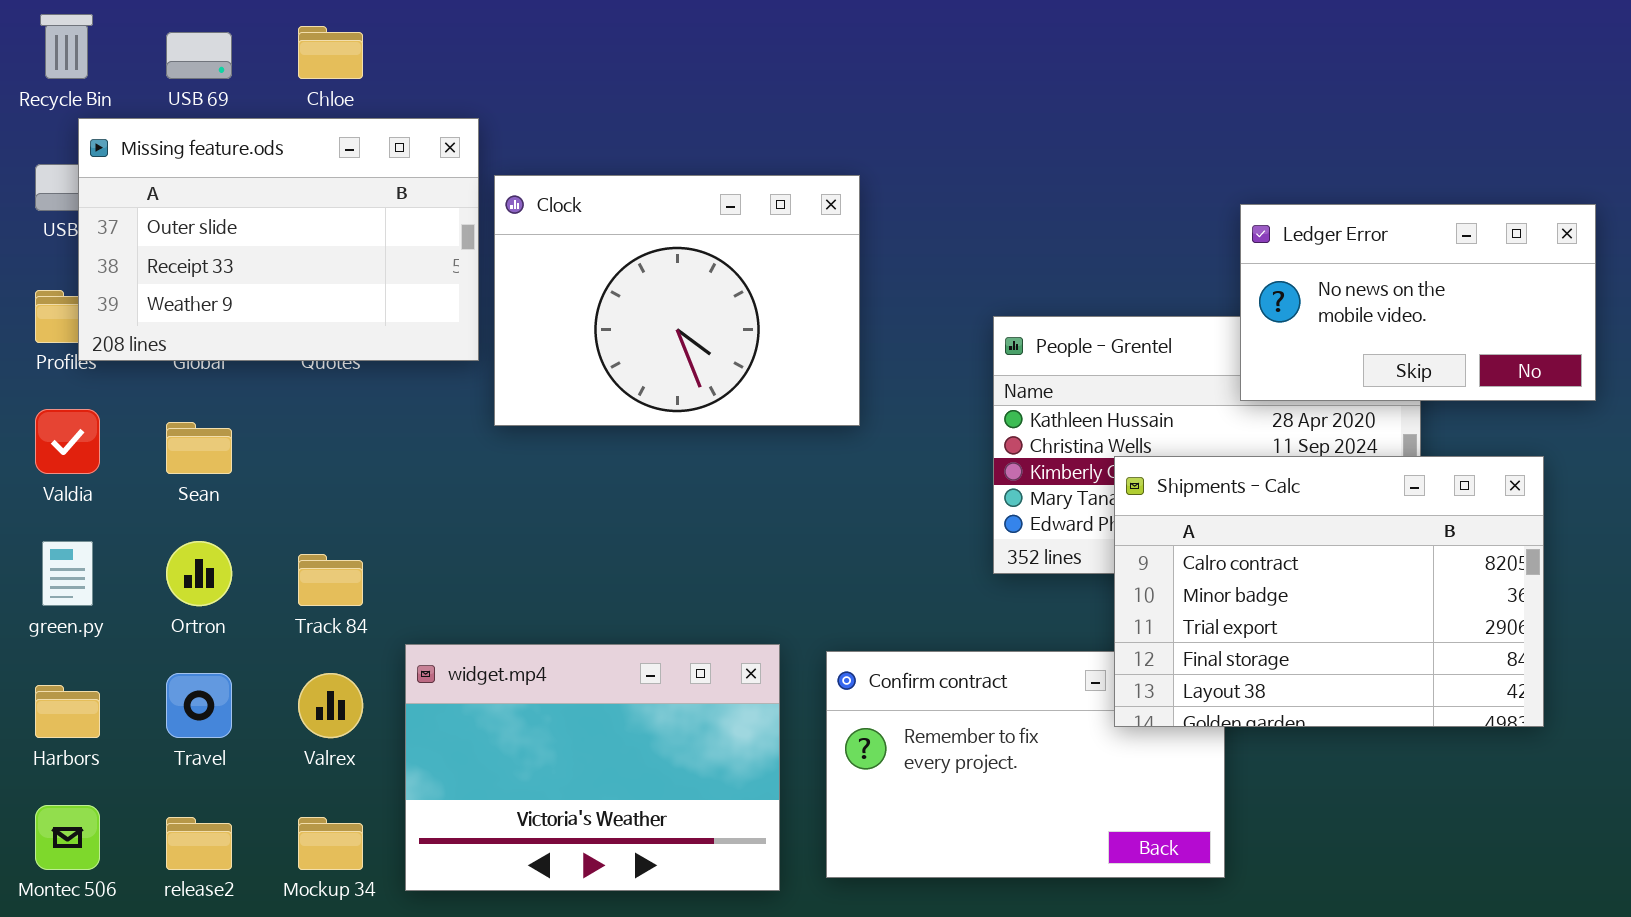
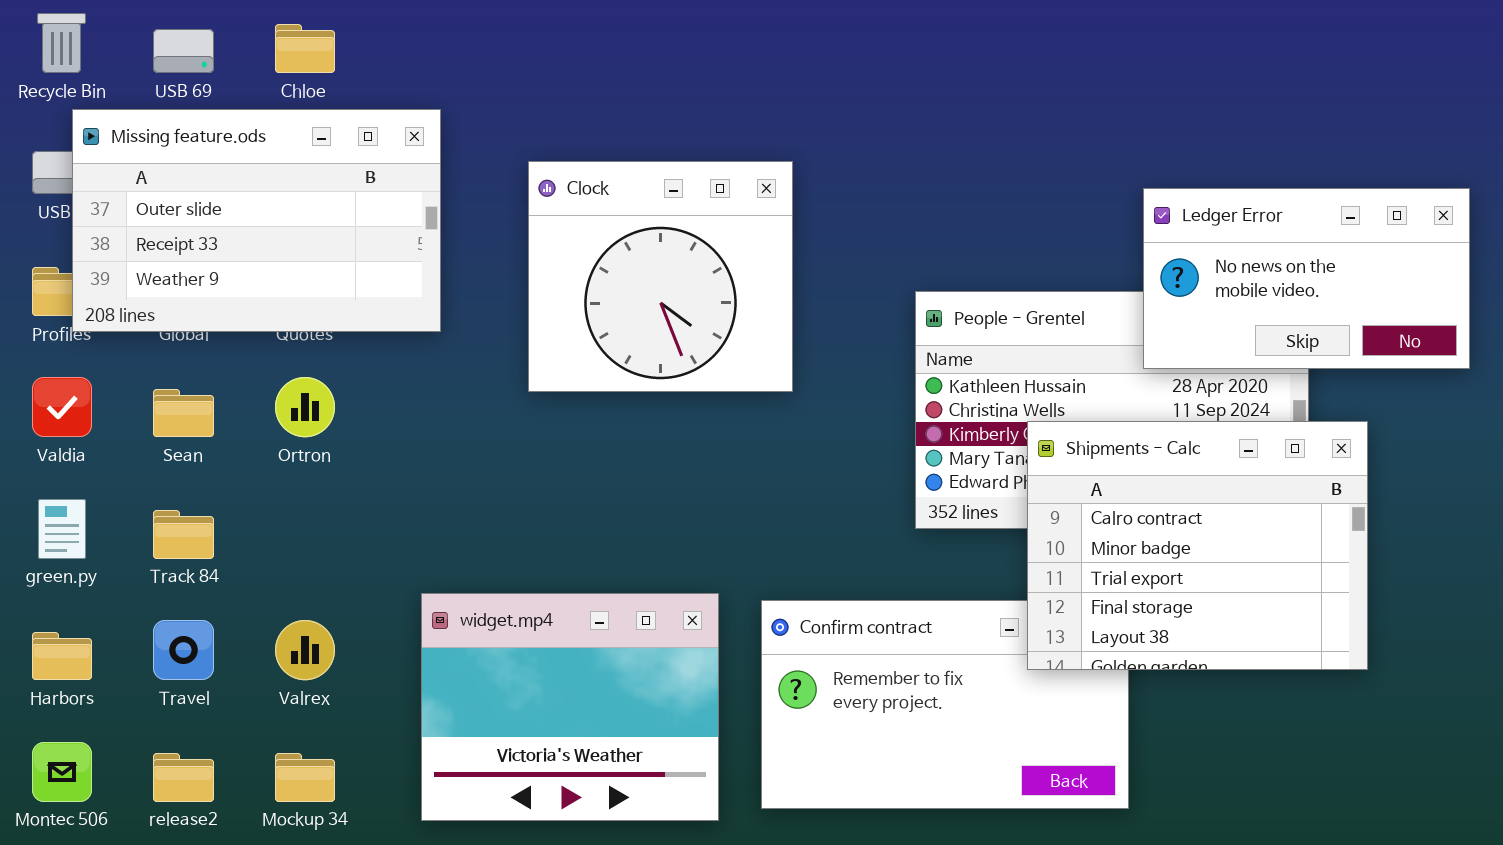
Clock: [494,175,860,426] -> [528,161,793,392], resized
Shipments - Calc: [1114,456,1544,727] -> [1027,421,1368,670], resized
Ortron: [166,541,232,606] -> [275,377,335,437], moved
Track 84: [298,554,363,606] -> [153,510,214,559], moved
widget.mp4: [405,644,780,891] -> [421,593,719,821], resized

